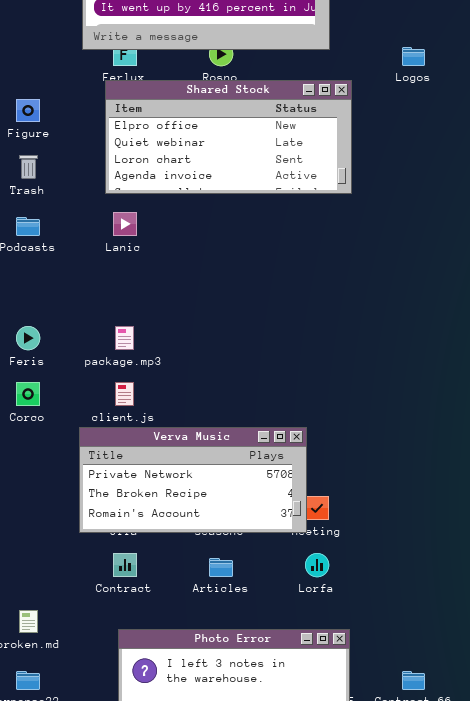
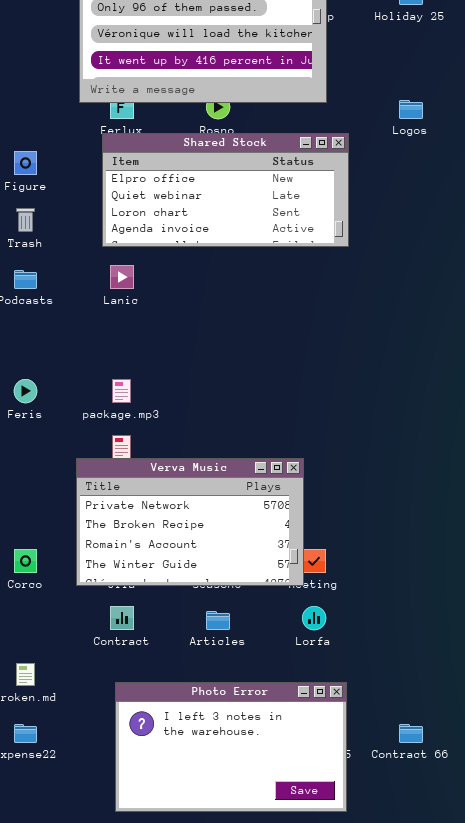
Corco: [16,382,40,406] -> [14,549,37,573], moved
Verva Music: [79,427,307,533] -> [76,458,304,586], resized

